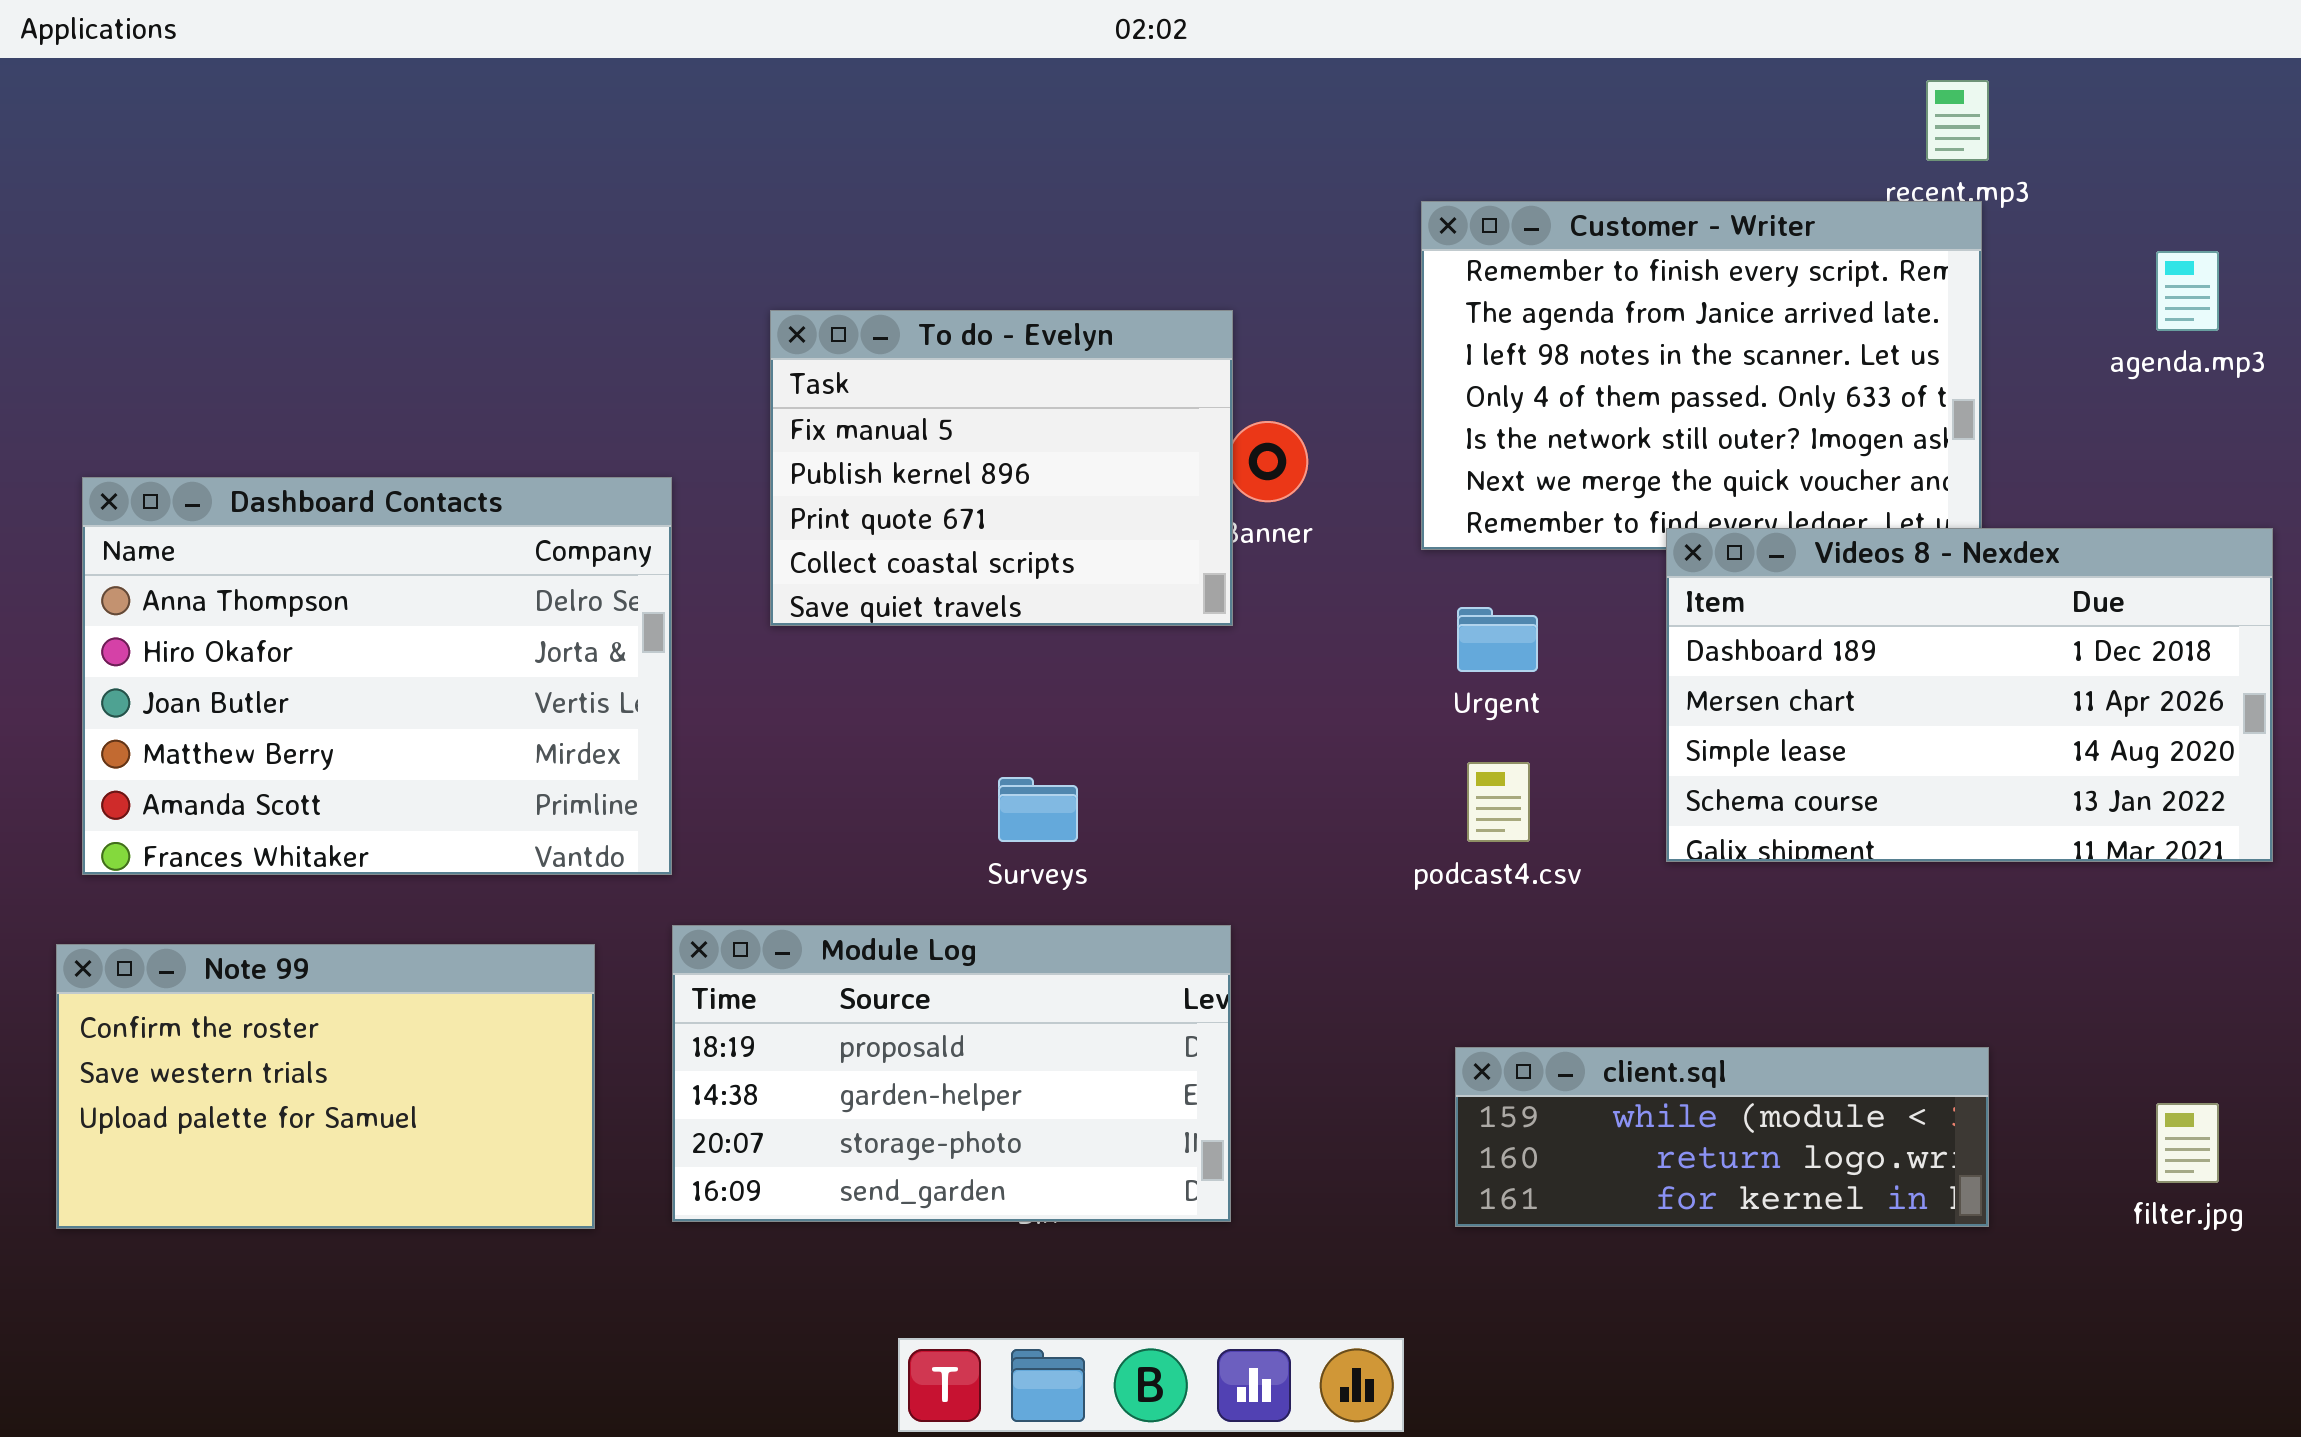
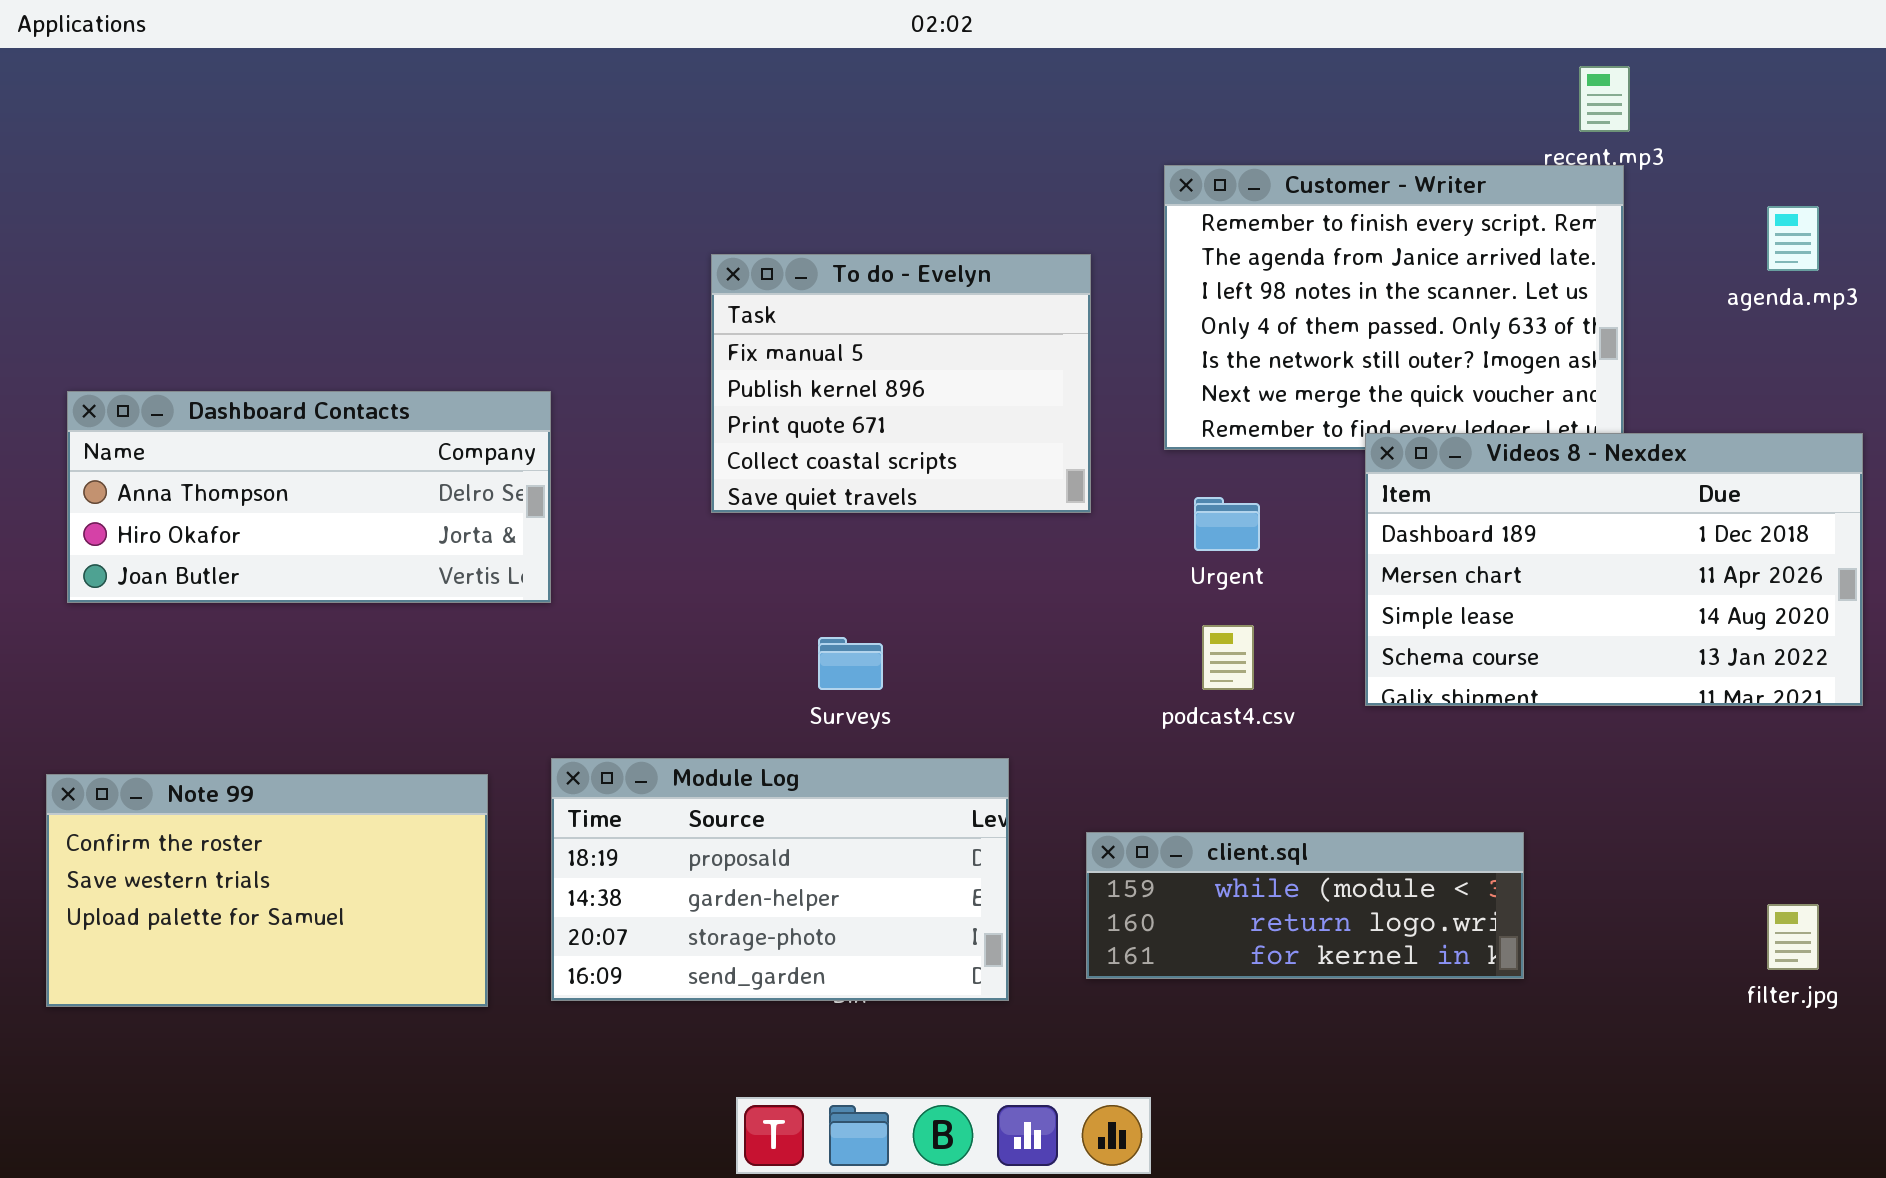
To do - Evelyn: [770,310,1233,626] -> [711,254,1091,513], moved
Dashboard Contacts: [82,477,672,875] -> [67,391,551,603], resized
client.sql: [1455,1047,1989,1227] -> [1086,832,1524,979], moved

